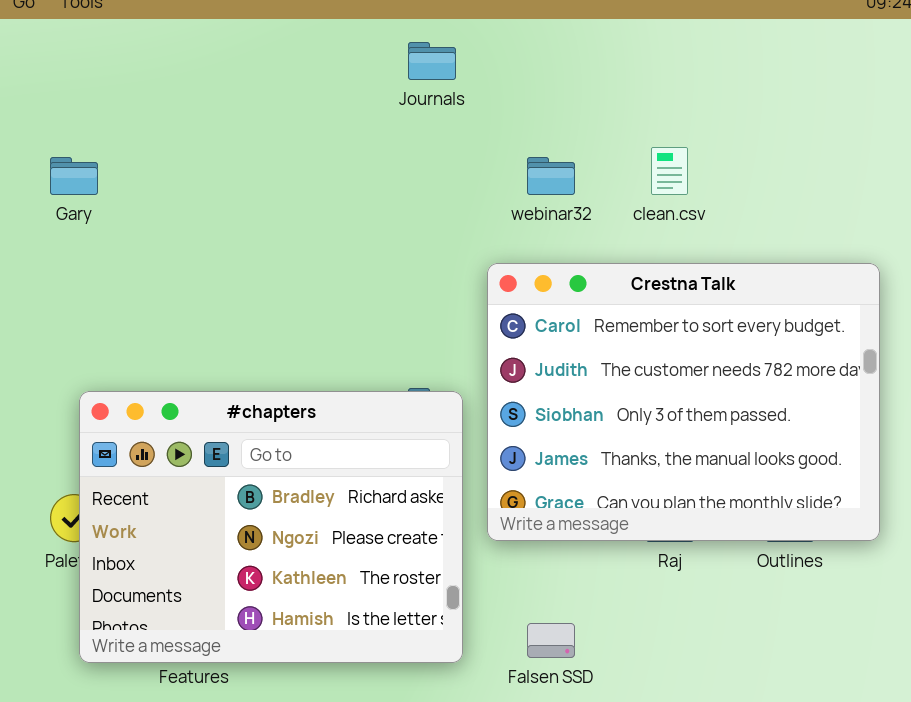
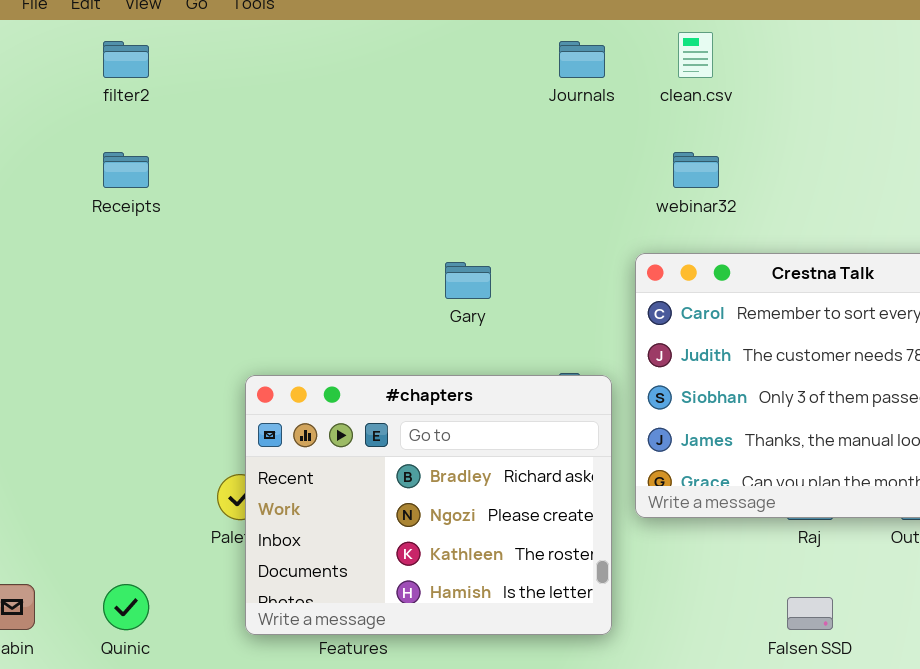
clean.csv: [651,147,688,195] -> [678,32,713,78], moved
Gary: [50,157,98,195] -> [445,262,491,299], moved
Falsen SSD: [527,623,575,658] -> [787,597,833,630], moved

